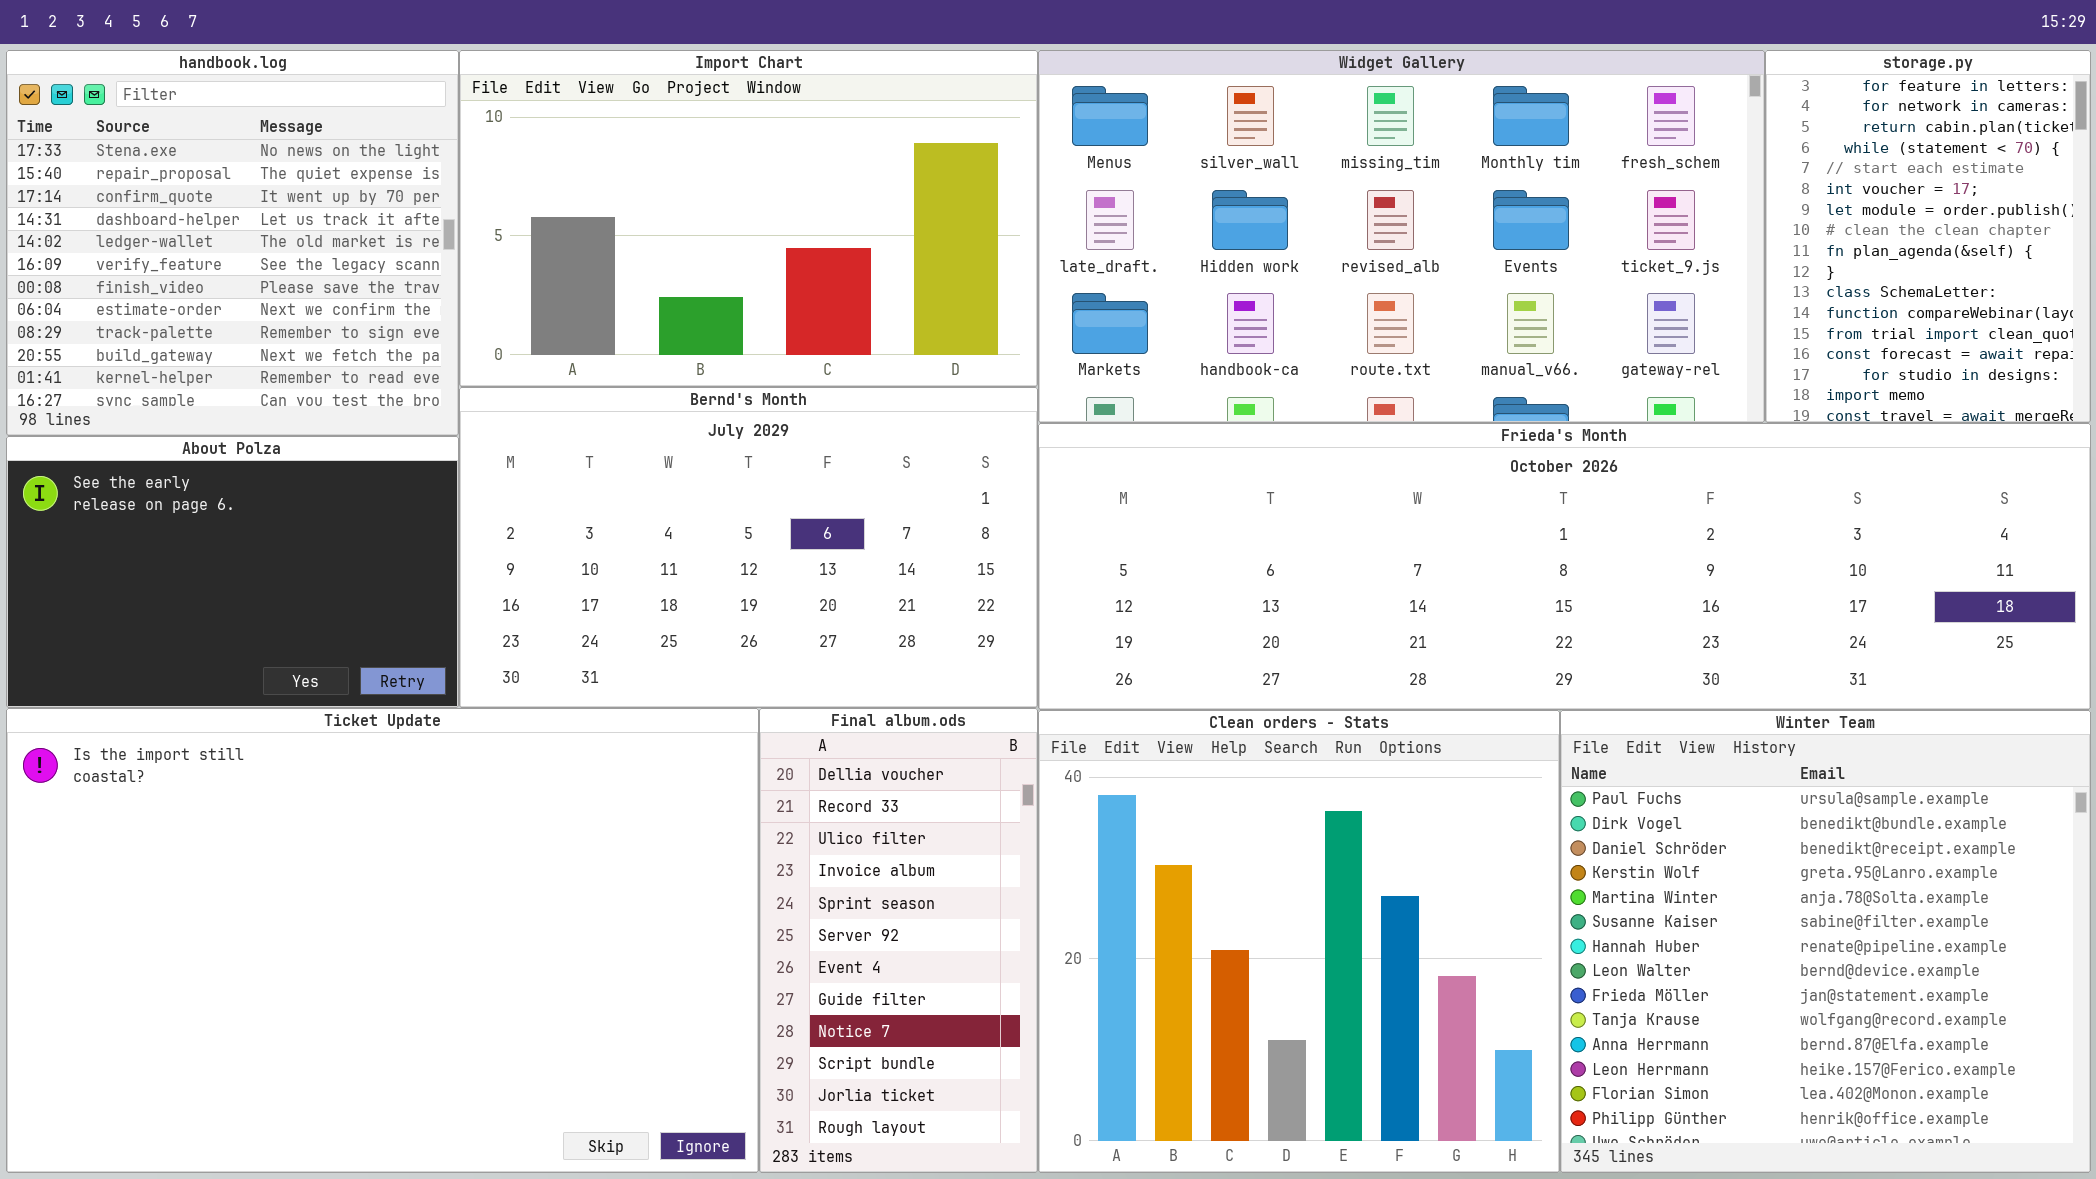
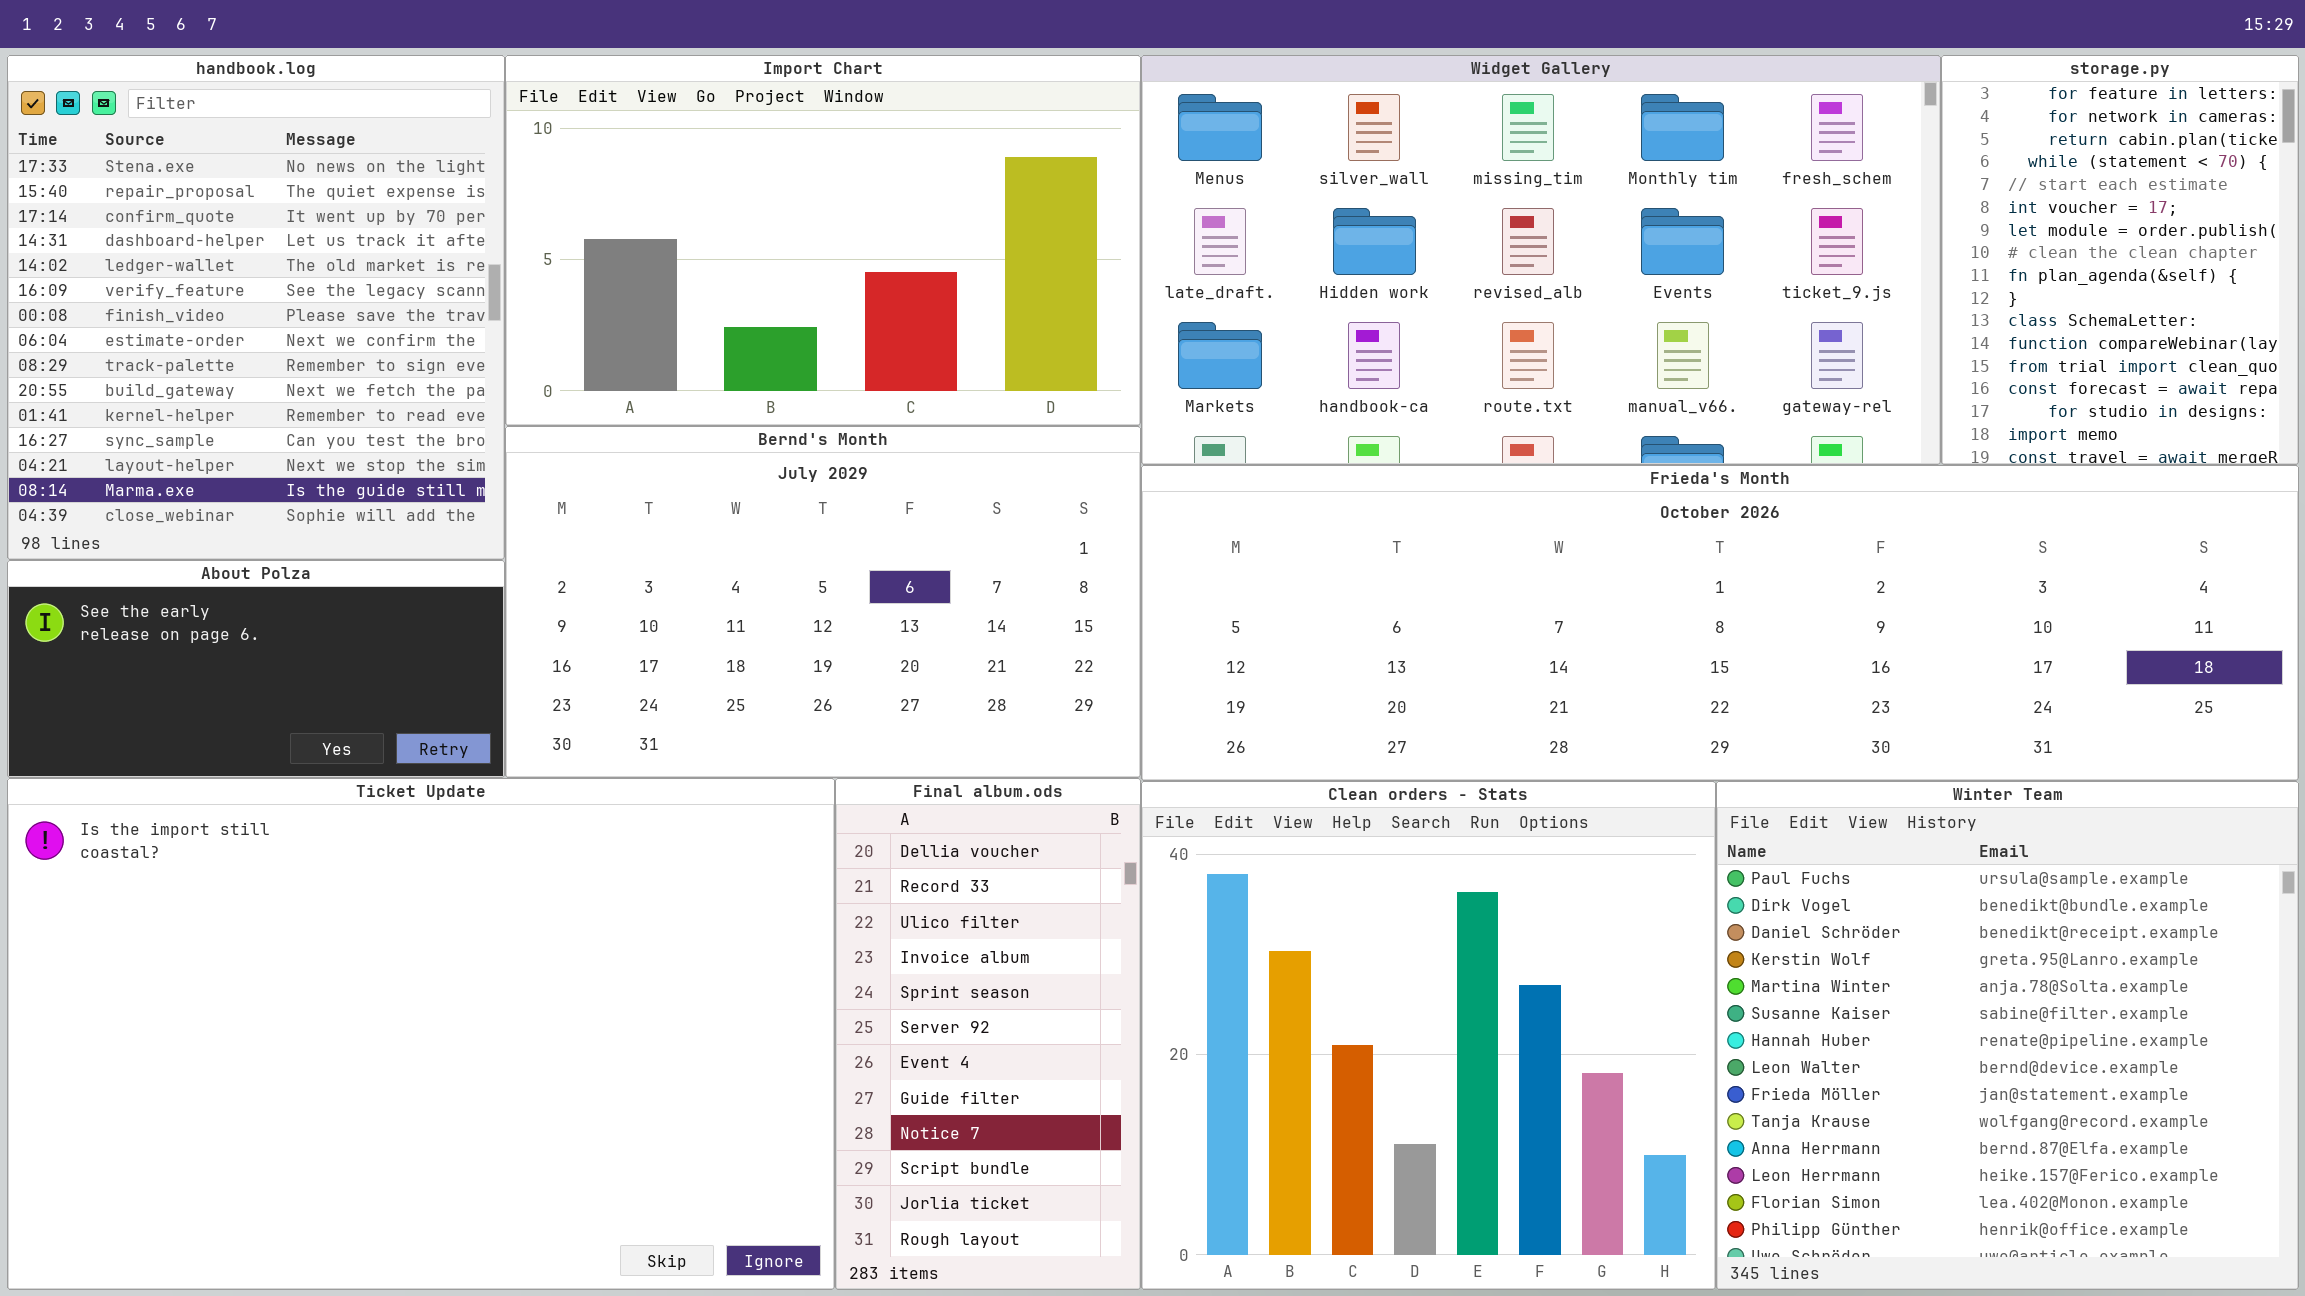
handbook.log: [6,50,459,436] -> [7,55,505,560], resized
About Polza: [6,436,459,708] -> [7,560,505,778], resized

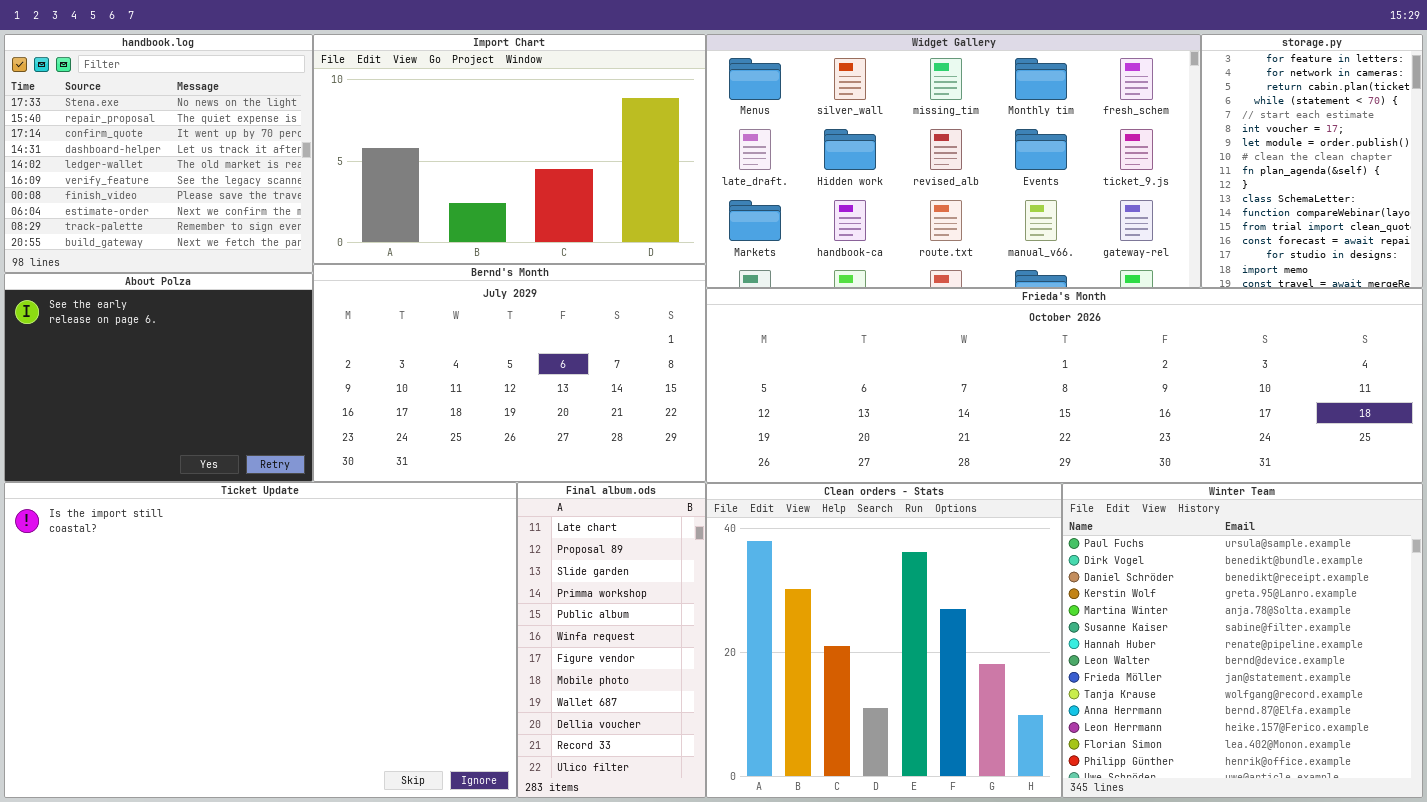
handbook.log: [7,55,505,560] -> [4,34,313,273], resized
About Polza: [7,560,505,778] -> [4,273,313,482], resized
Final album.ods: [835,778,1141,1290] -> [517,482,706,798], scrolled up 9 rows

